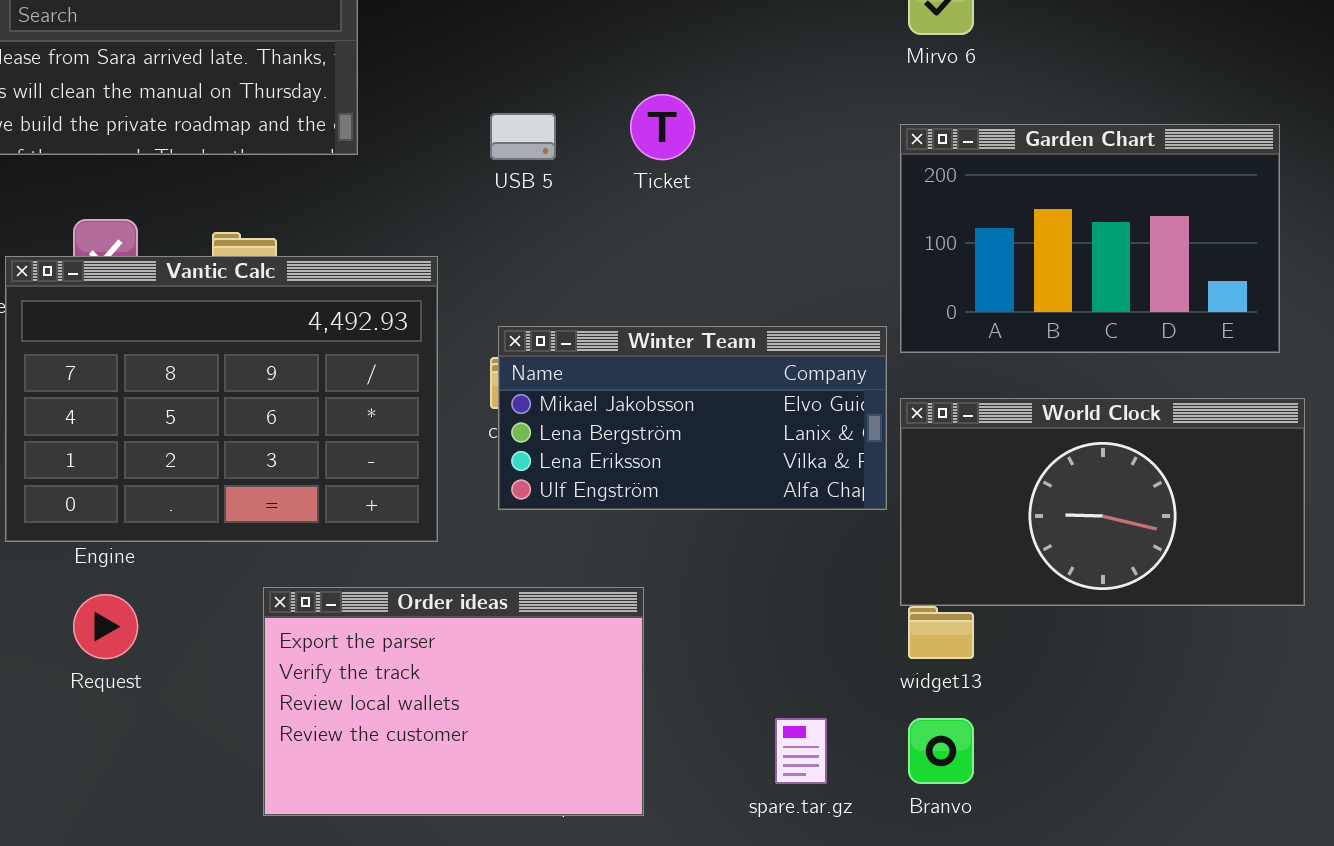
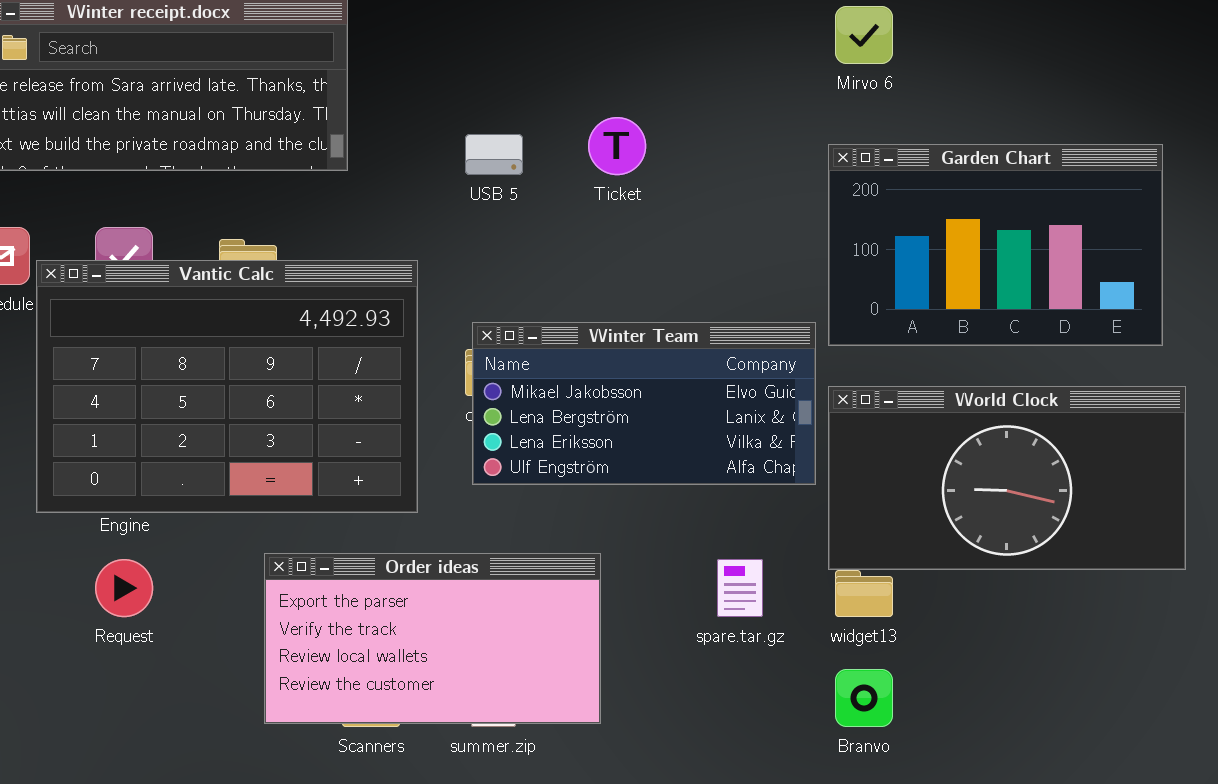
Order ideas: [263,587,644,816] -> [264,553,601,724], resized
spare.tar.gz: [775,718,827,784] -> [717,559,763,617], moved

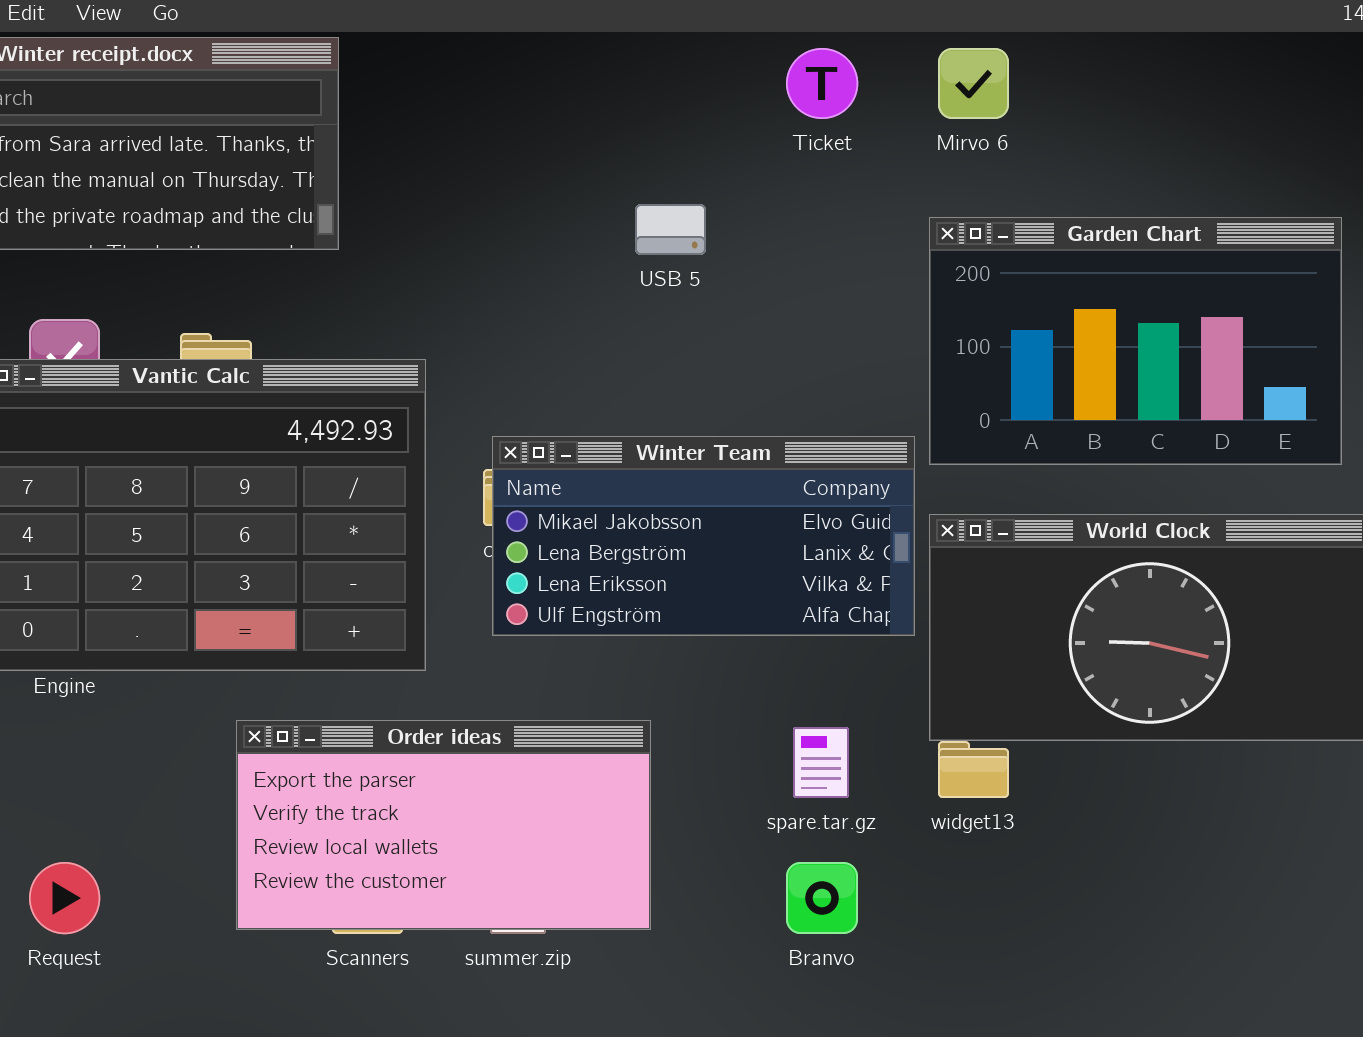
Ticket: [588,117,646,175] -> [786,48,858,119], moved
USB 5: [465,134,523,175] -> [635,204,706,255], moved
Request: [95,559,153,617] -> [29,862,100,934], moved
Branvo: [835,669,893,727] -> [786,862,858,934], moved

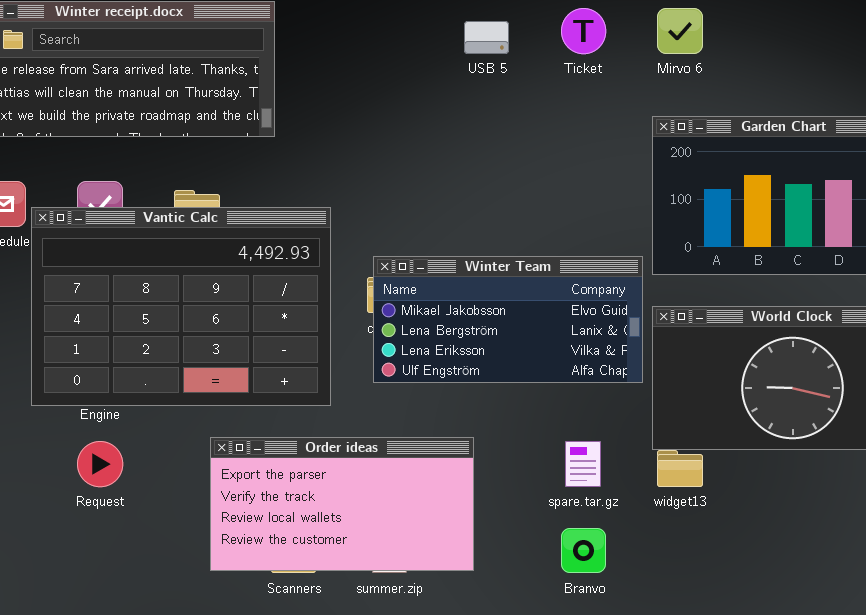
USB 5: [635,204,706,255] -> [464,21,509,54], moved
Request: [29,862,100,934] -> [77,441,123,487], moved

